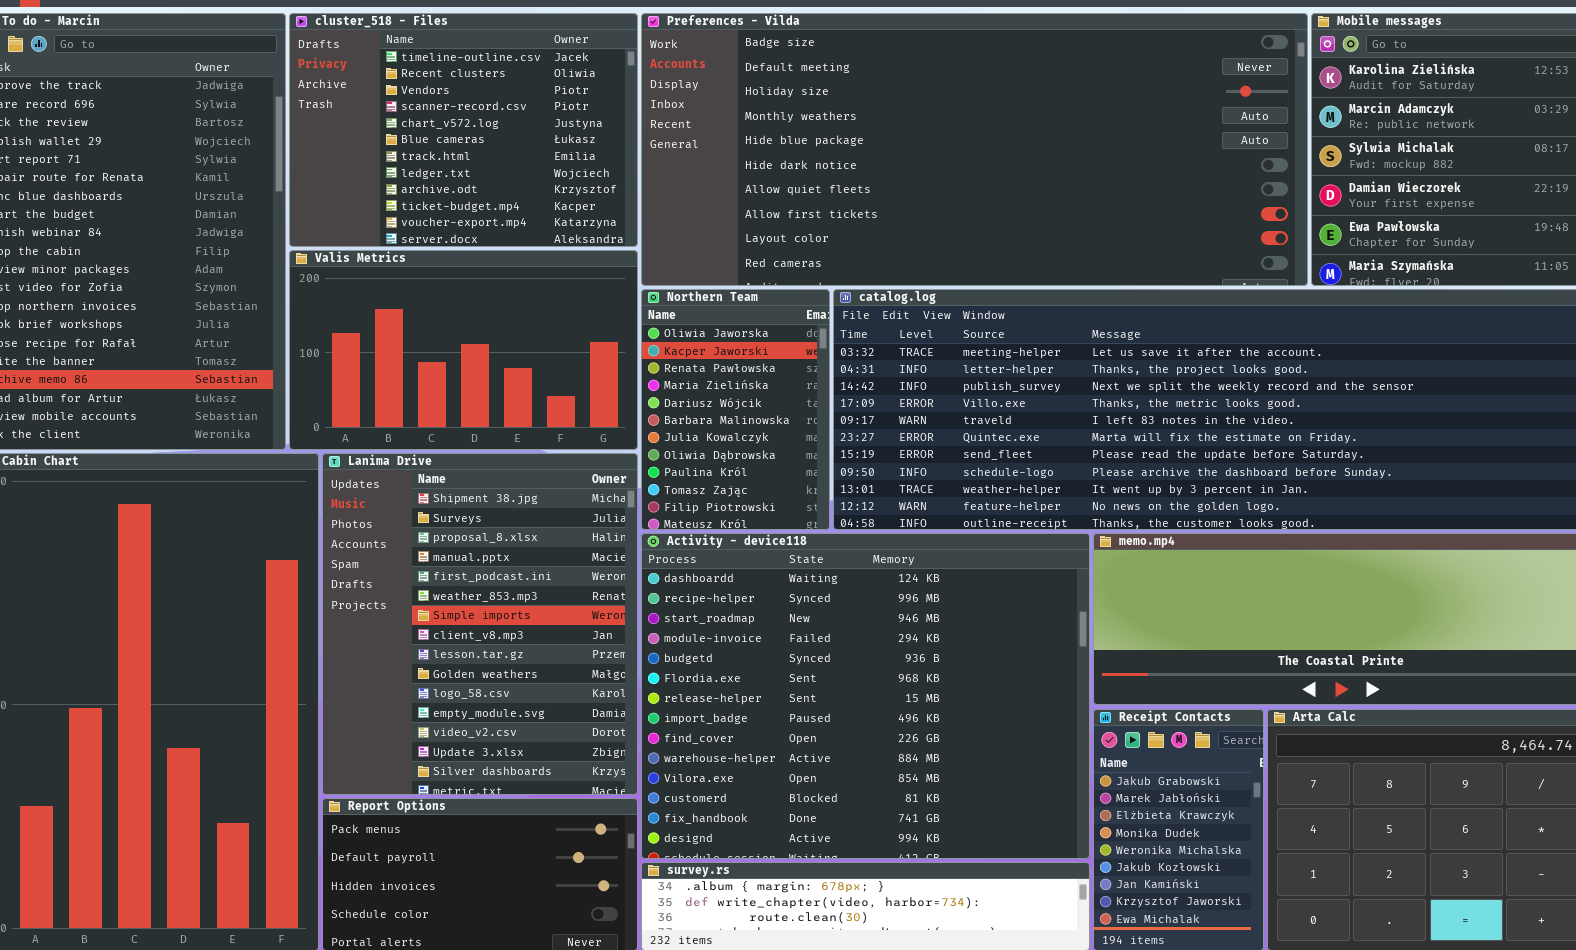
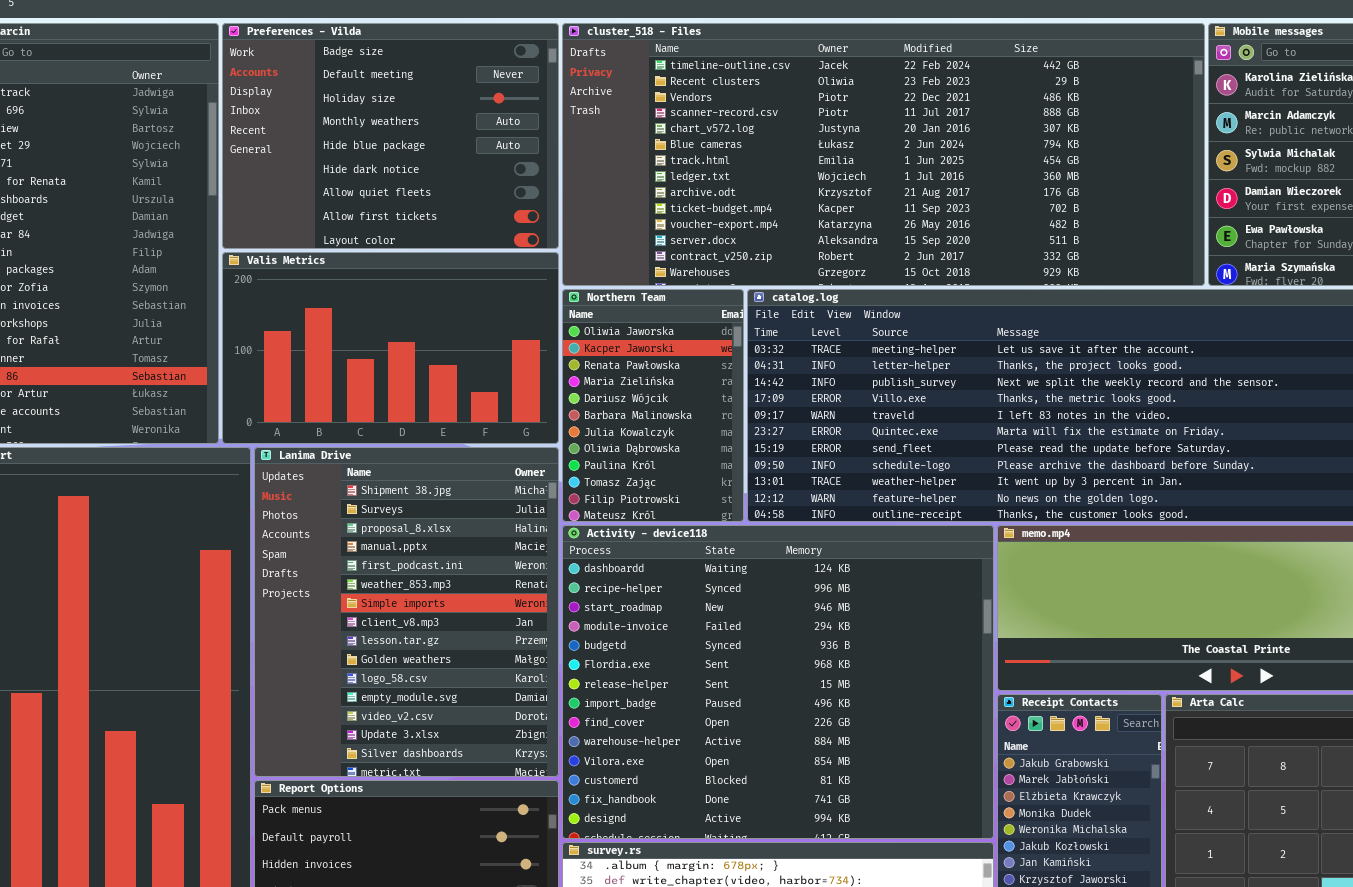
cluster_518 - Files: [289,13,638,247] -> [562,23,1205,286], moved, resized
Preferences - Vilda: [641,13,1308,286] -> [222,23,559,249], moved, resized

